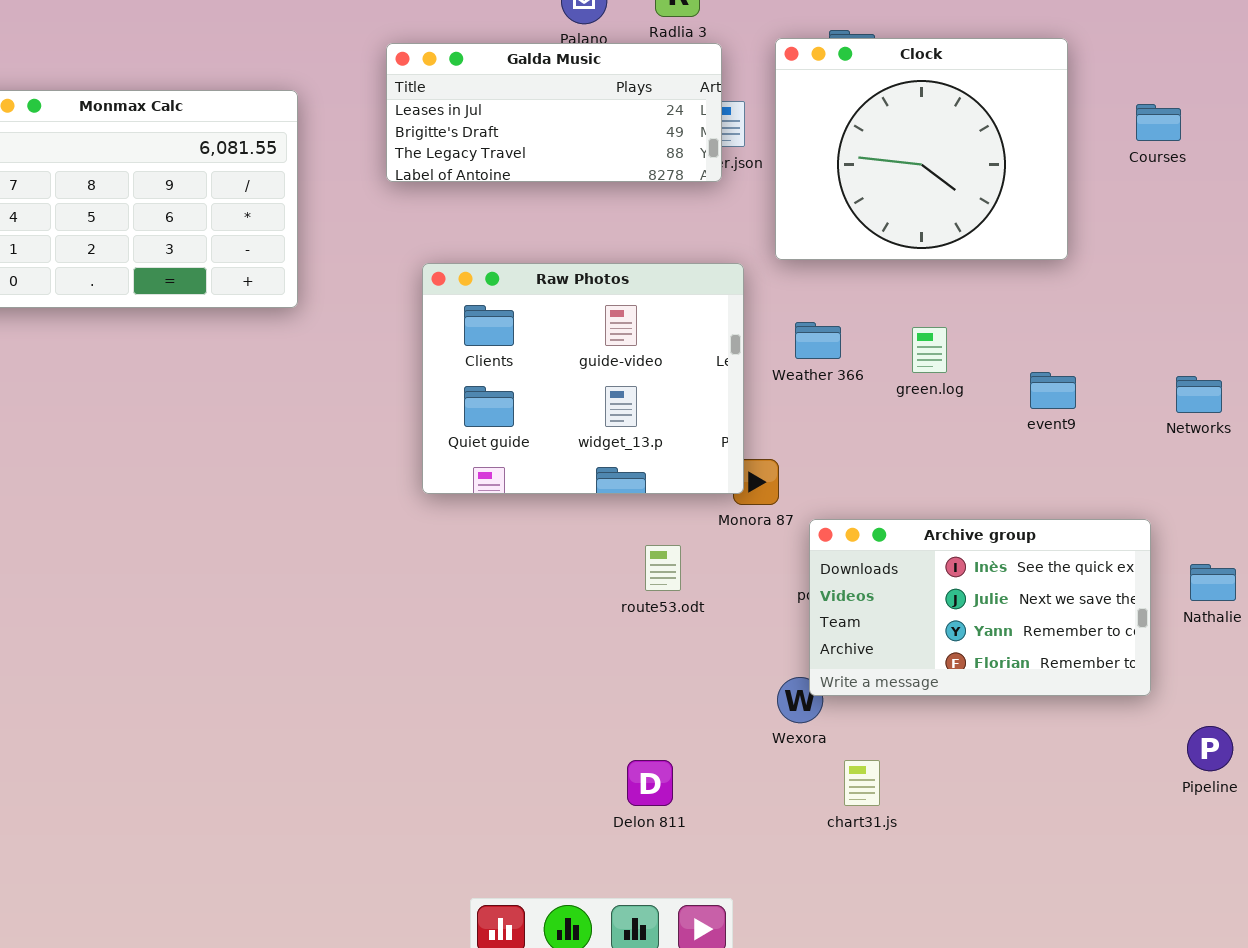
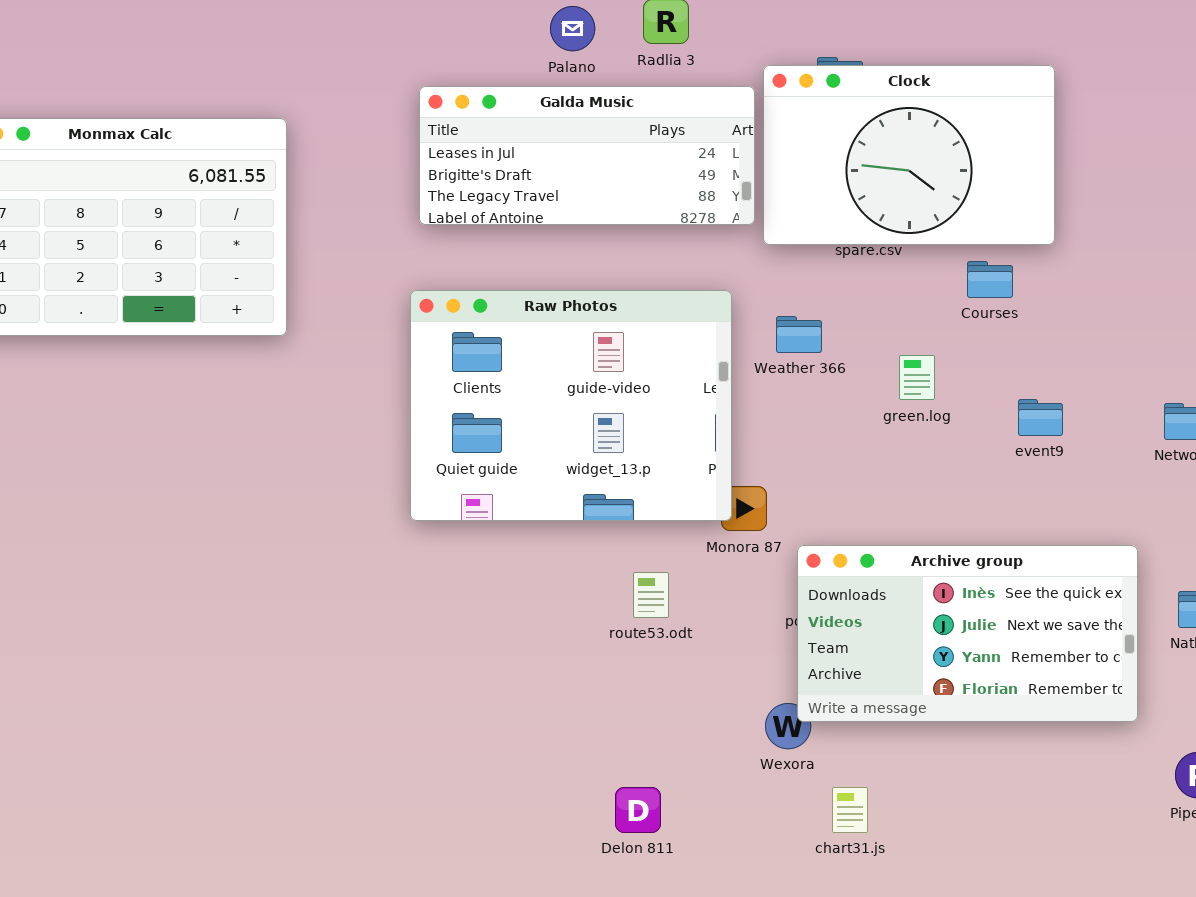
Clock: [775,38,1068,260] -> [763,65,1055,245], resized
Galda Music: [386,43,722,182] -> [419,86,755,225], moved
Courses: [1136,104,1181,141] -> [967,261,1013,298], moved
Weather 366: [795,322,841,359] -> [776,316,822,353], moved

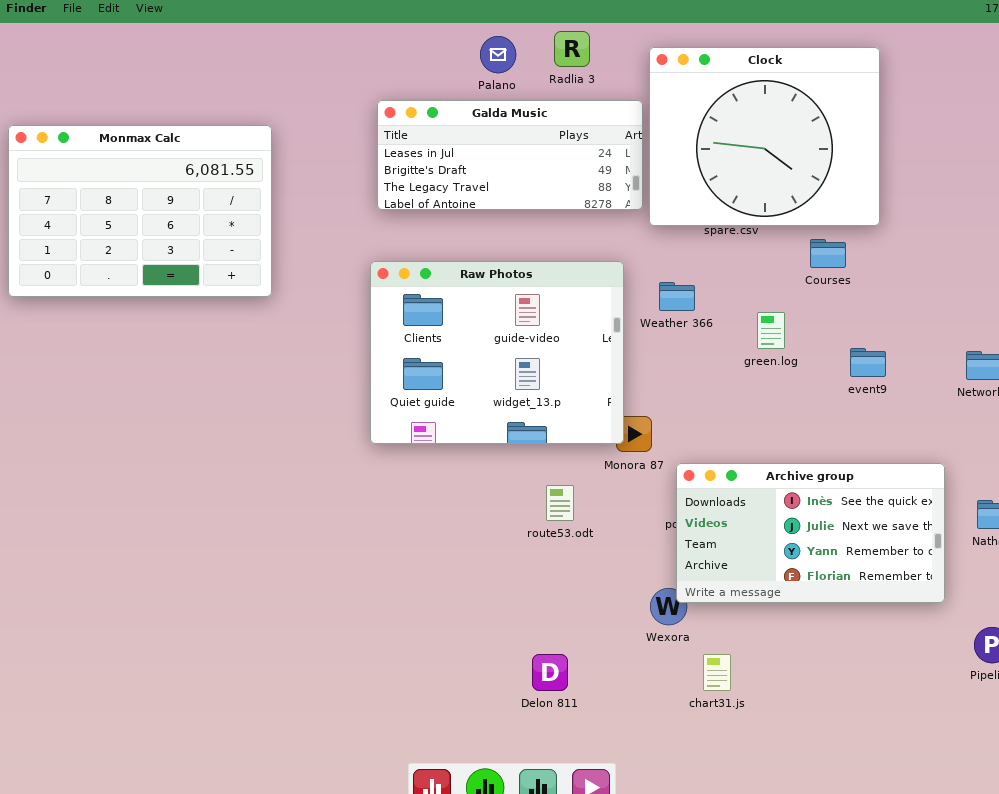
Clock: [763,65,1055,245] -> [649,47,880,226], resized

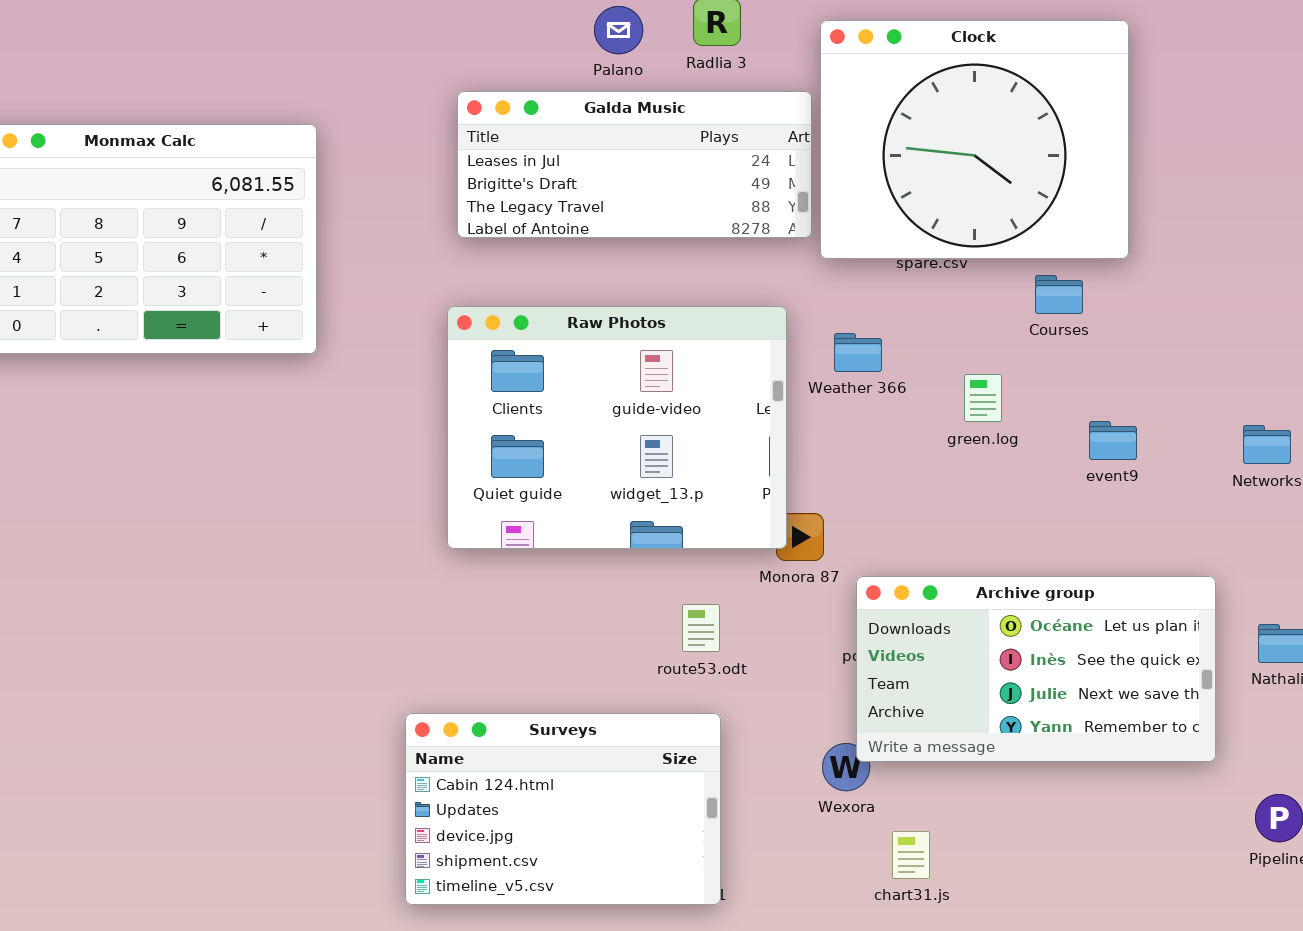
Archive group: [676,463,945,603] -> [856,576,1216,762], scrolled up 1 row
Surveys: none -> [405,713,721,905], opened

